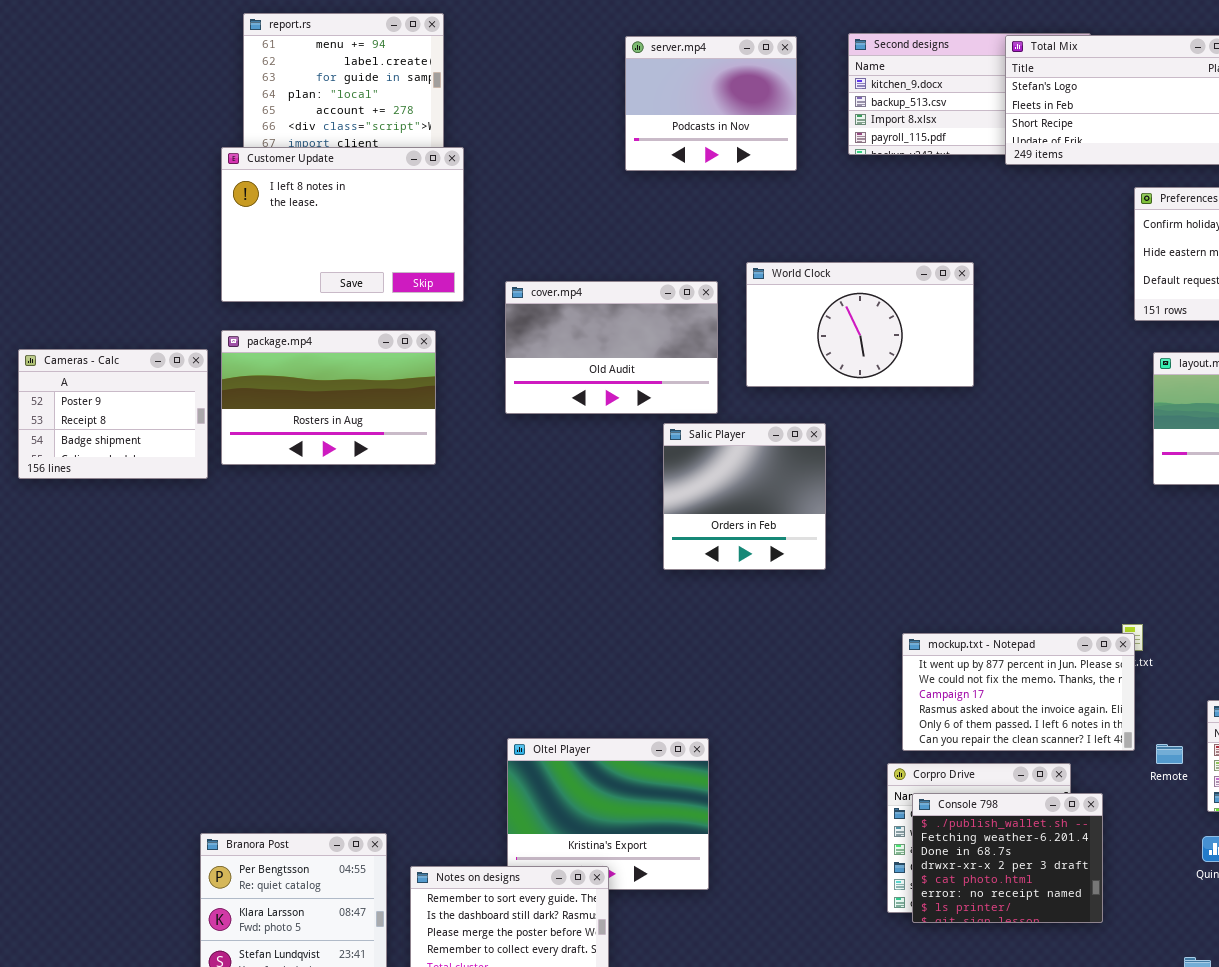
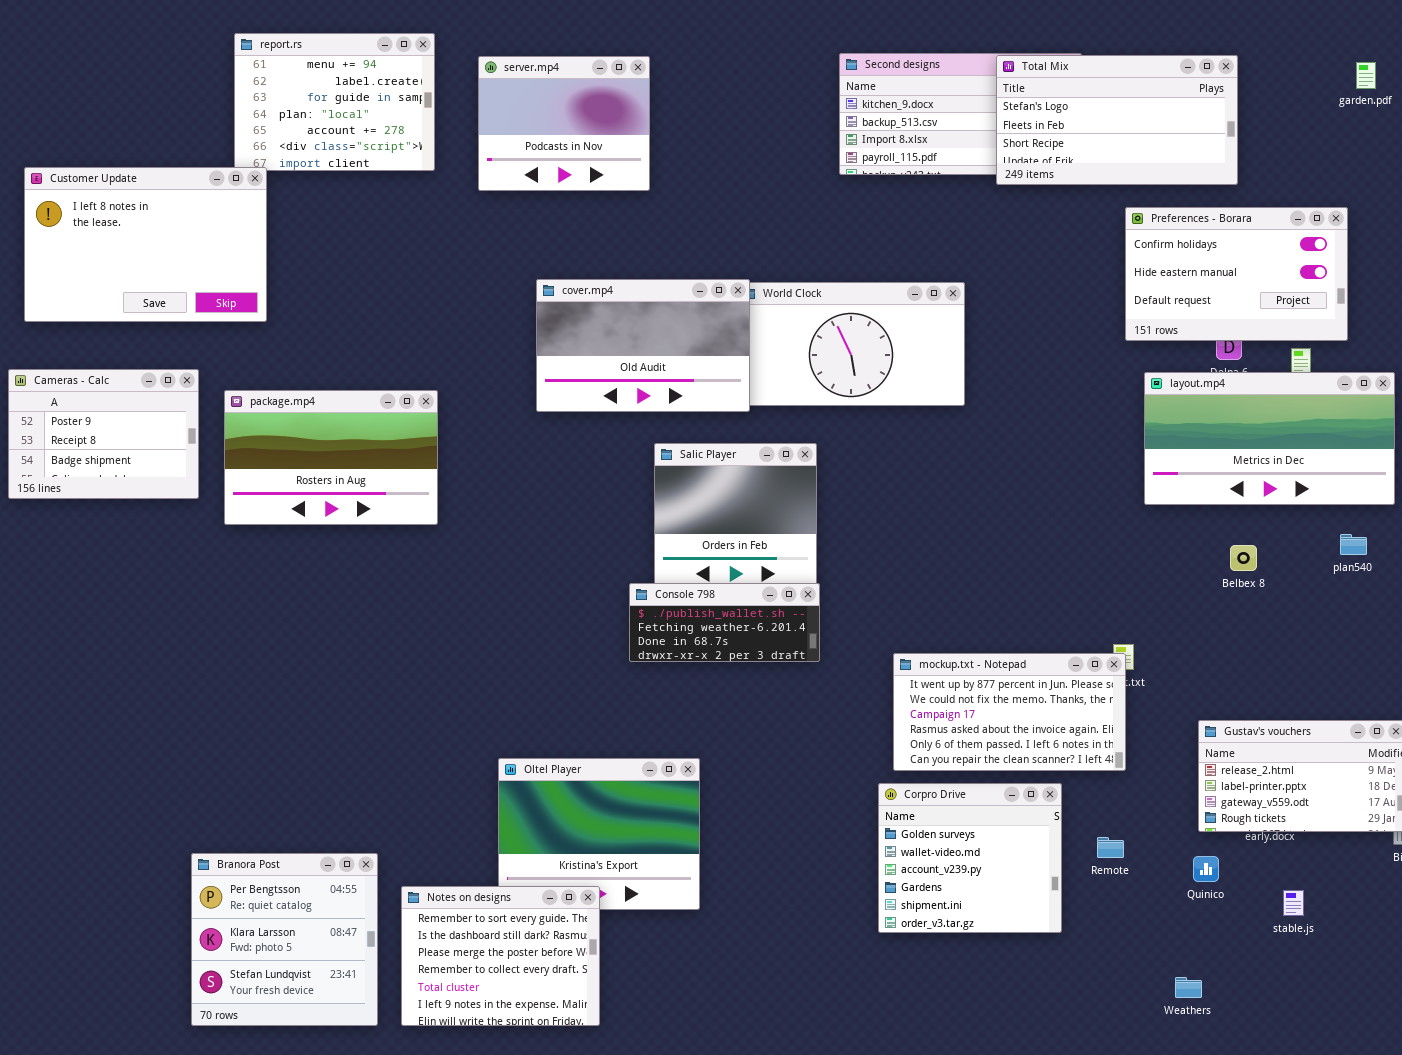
server.mp4: [625,36,797,171] -> [478,56,650,191], moved
Customer Update: [221,147,464,302] -> [24,167,267,322], moved
cover.mp4: [505,281,718,414] -> [536,279,750,412], moved
package.mp4: [221,330,436,465] -> [224,390,438,525], moved
Remote: [1156,744,1183,764] -> [1097,837,1124,858], moved
Console 798: [912,793,1103,923] -> [629,583,820,662], moved, resized

